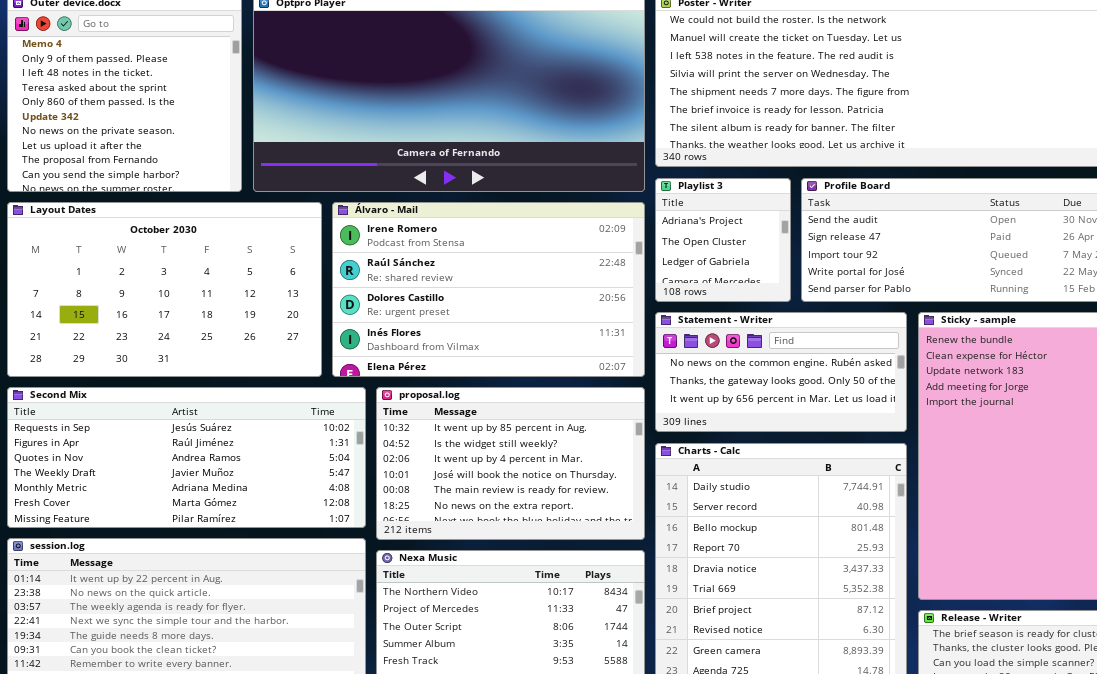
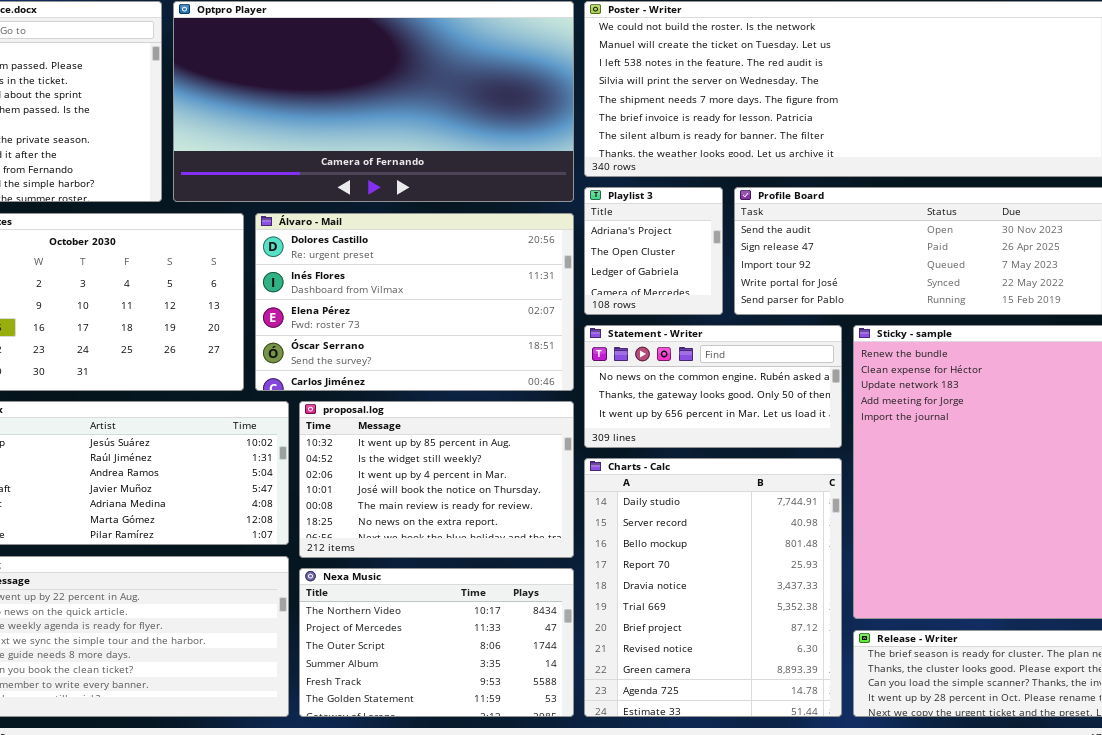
Álvaro - Mail: [332,202,645,377] -> [255,213,574,391], scrolled down 2 rows

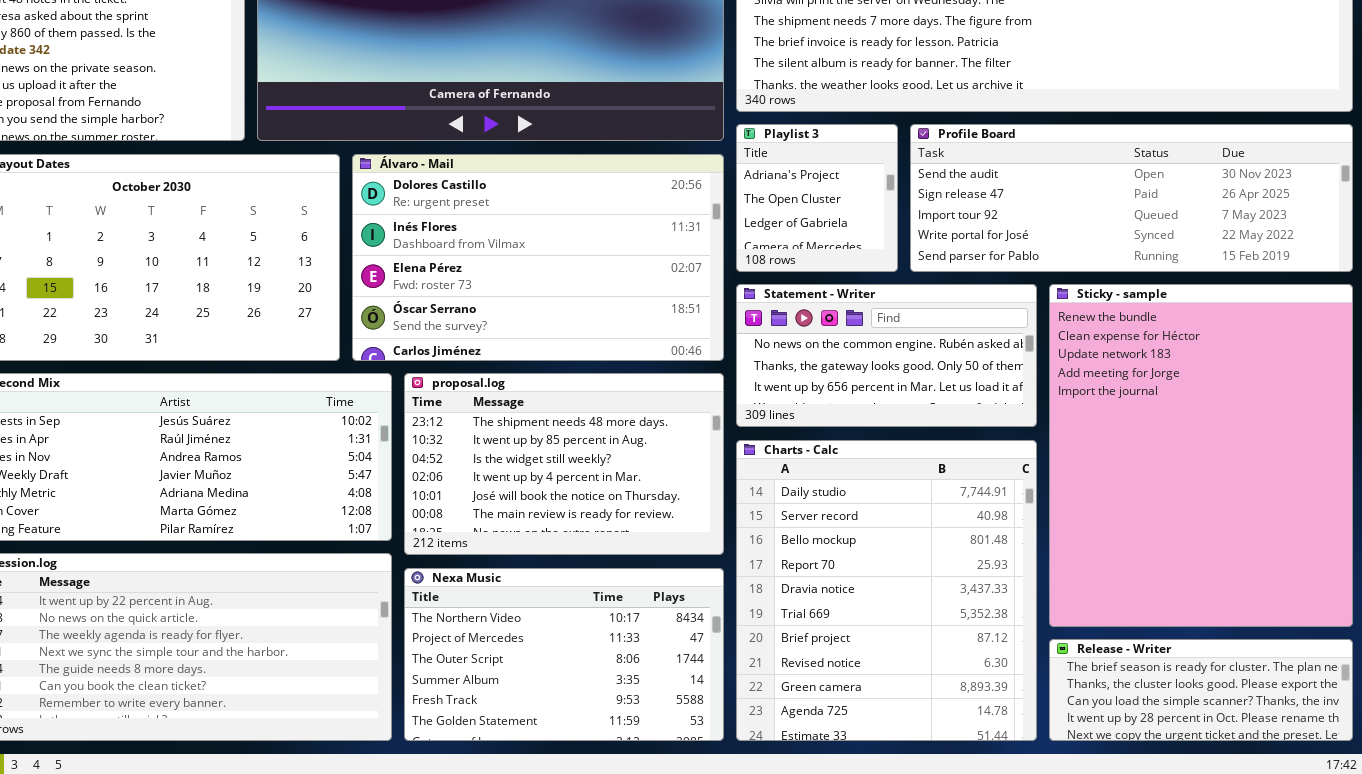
proposal.log: [299,401,574,558] -> [404,373,724,555], scrolled up 1 row

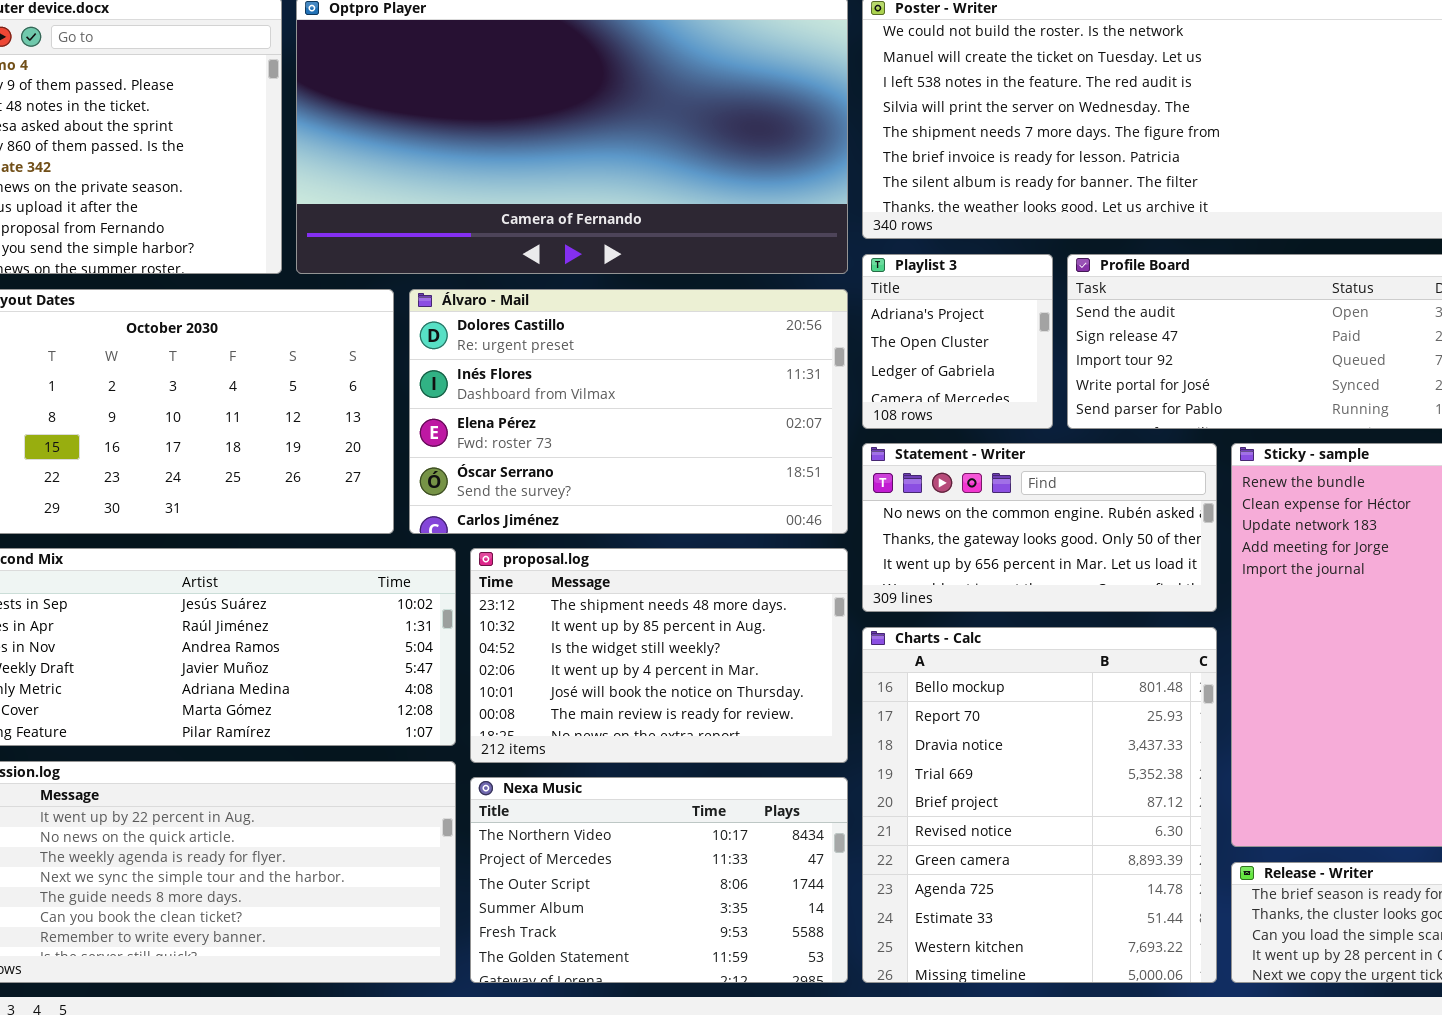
Charts - Calc: [736,440,1037,741] -> [862,627,1217,983], scrolled down 2 rows

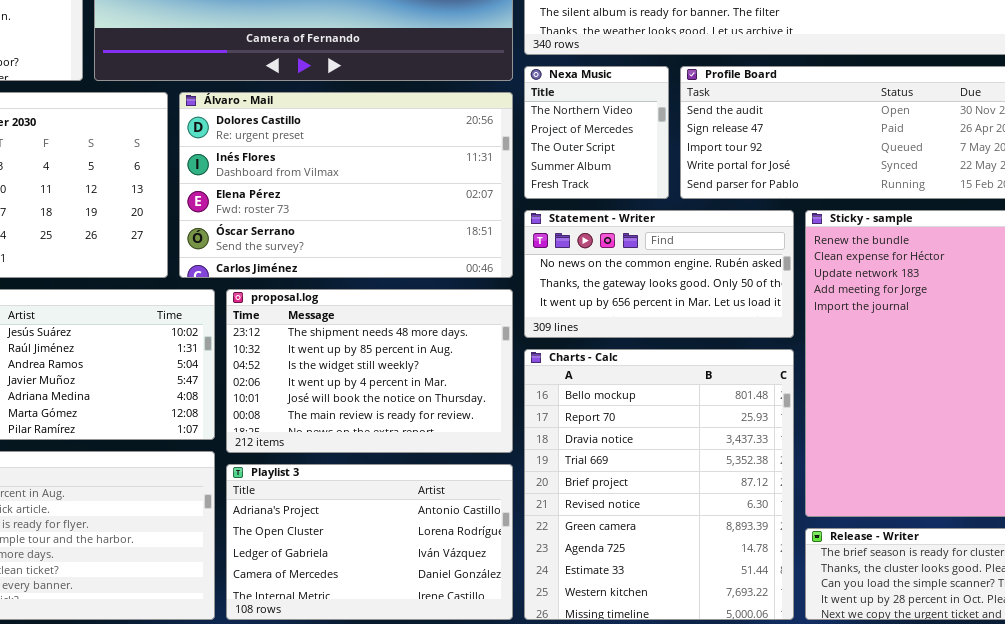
Playlist 3: [862,254,1053,429] -> [226,464,513,620], moved, resized
Nexa Music: [470,777,848,983] -> [524,66,669,199], moved, resized

